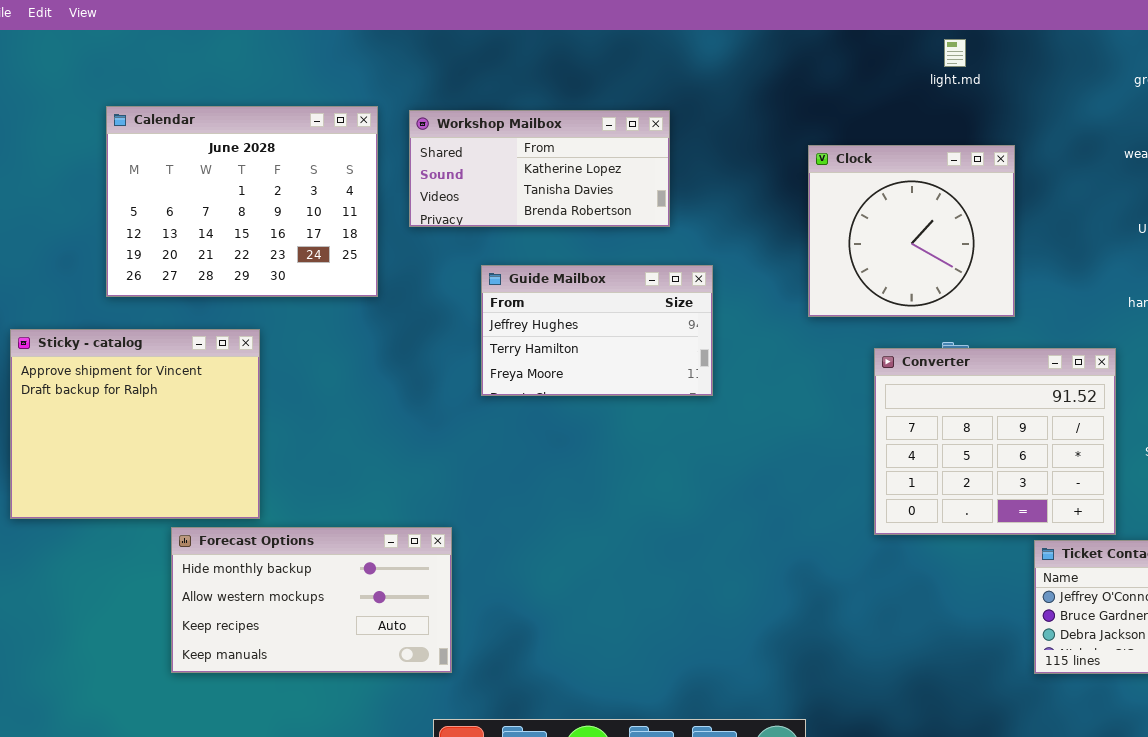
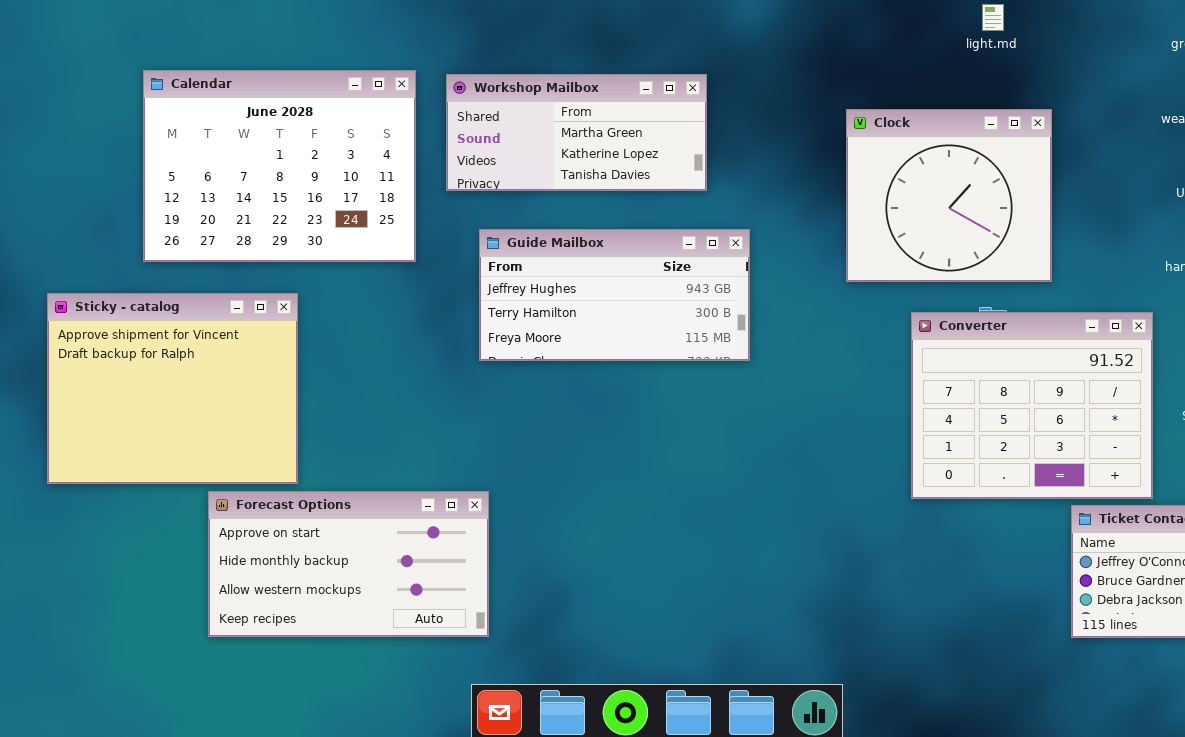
Workshop Mailbox: [409,110,670,227] -> [446,74,707,191], scrolled up 1 row
Guide Mailbox: [481,265,713,396] -> [479,229,750,361], resized
Forecast Options: [171,527,452,673] -> [208,491,489,637], scrolled up 1 row

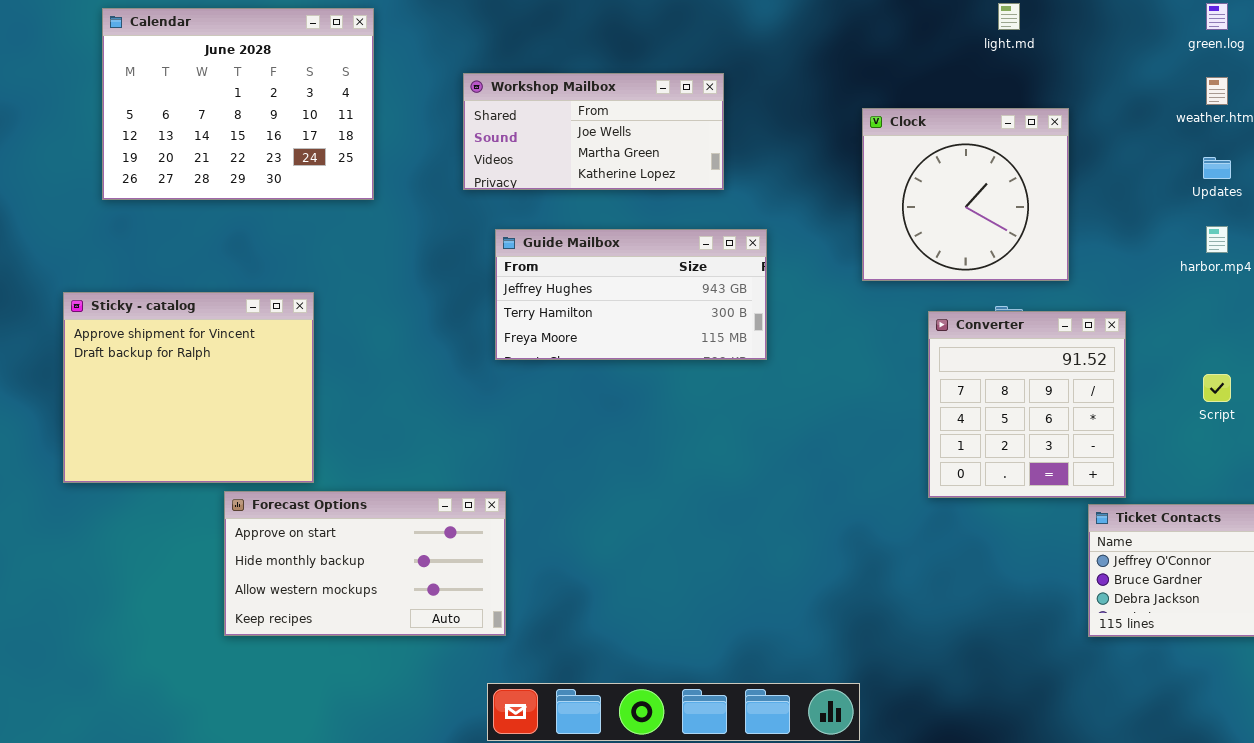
Calendar: [143,70,416,262] -> [102,8,374,200], moved
Workshop Mailbox: [446,74,707,191] -> [463,73,724,190], scrolled up 1 row
Converter: [911,312,1153,499] -> [928,311,1126,498], resized

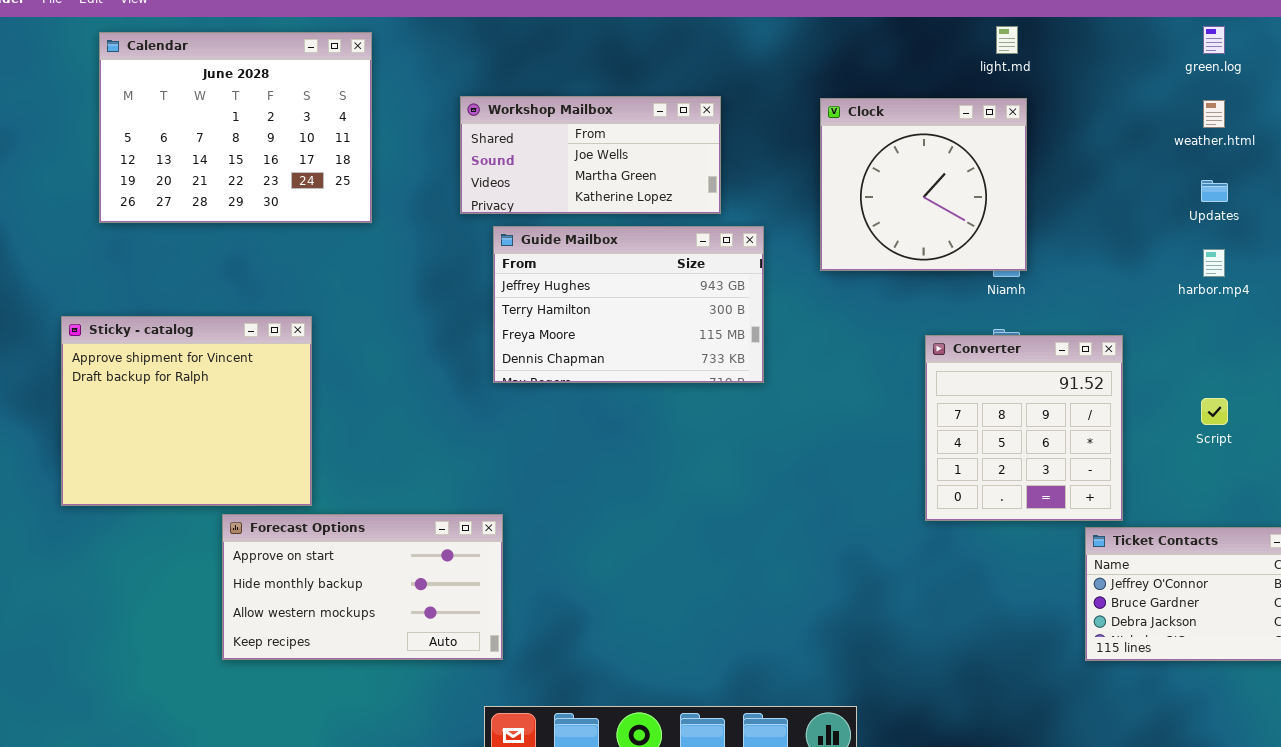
Clock: [862,108,1069,281] -> [820,98,1027,271], moved
Guide Mailbox: [495,229,767,360] -> [493,226,764,383], resized

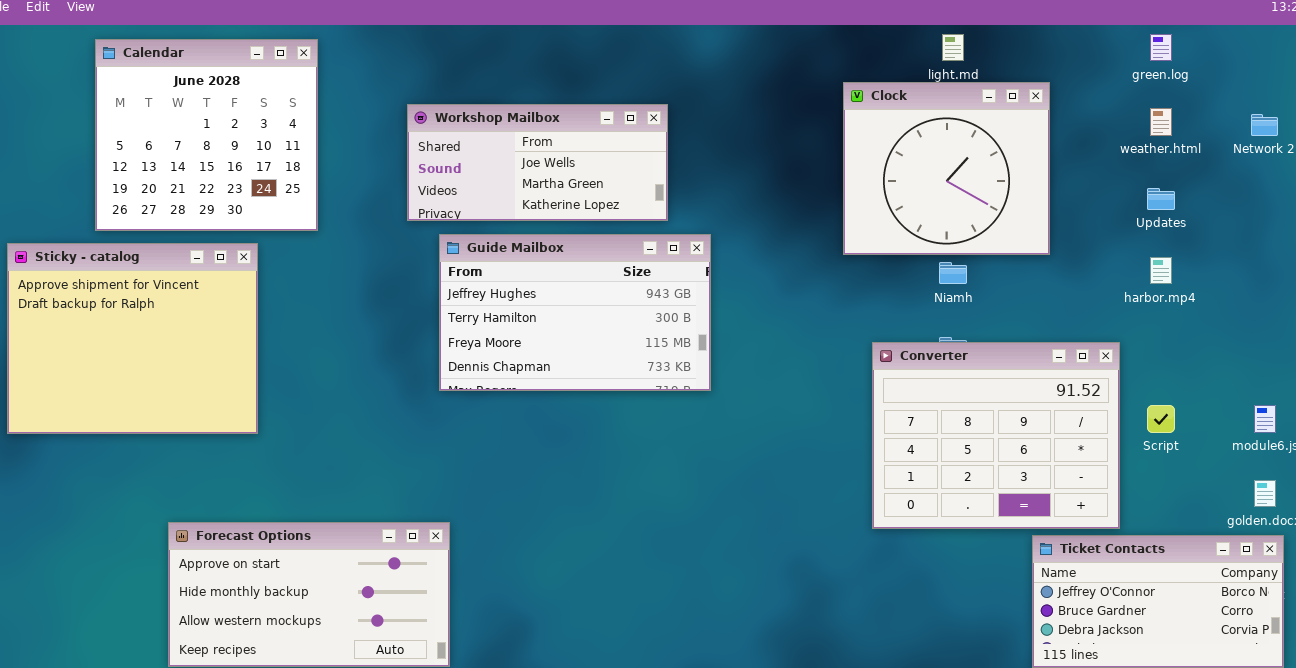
Calendar: [99,32,372,223] -> [95,39,318,231], resized
Clock: [820,98,1027,271] -> [843,82,1050,255], moved
Sticky - catalog: [61,316,312,506] -> [7,243,258,434], moved
Converter: [925,335,1123,521] -> [872,342,1120,529], resized

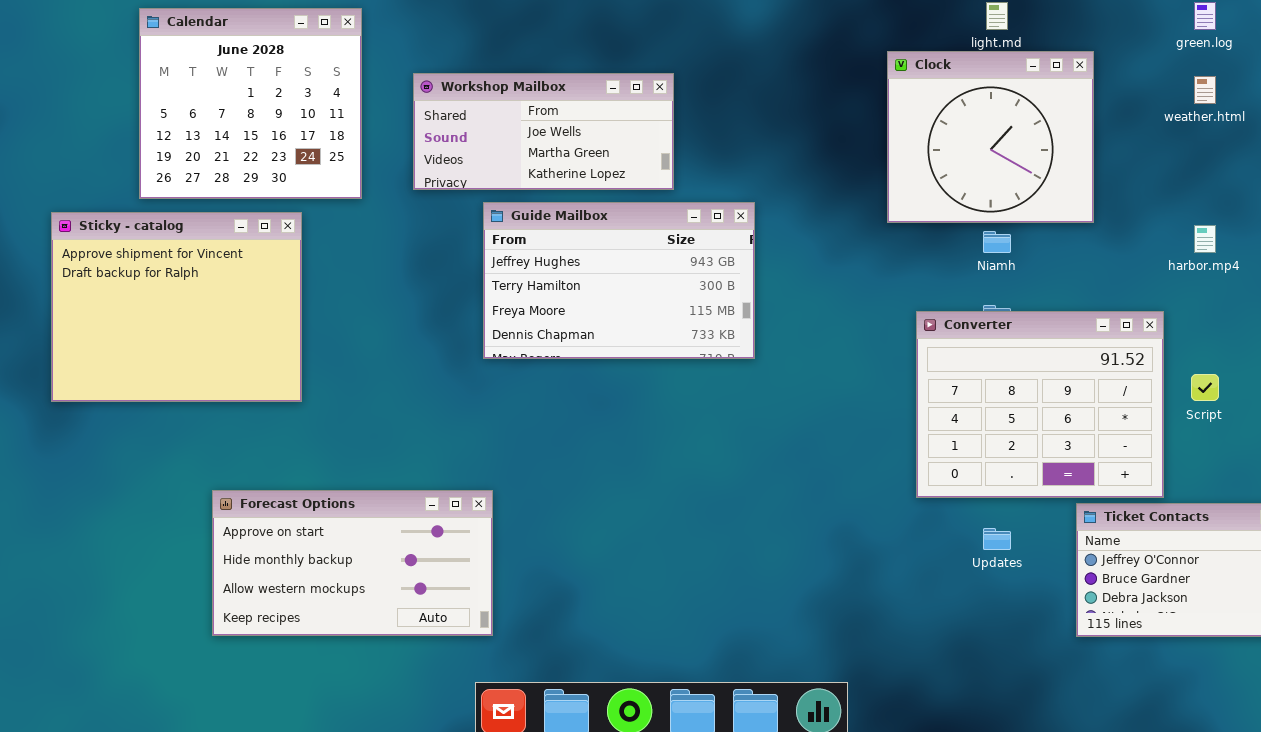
Workshop Mailbox: [407,104,668,221] -> [413,73,674,190], moved
Updates: [1147,188,1175,210] -> [983,528,1011,550], moved

